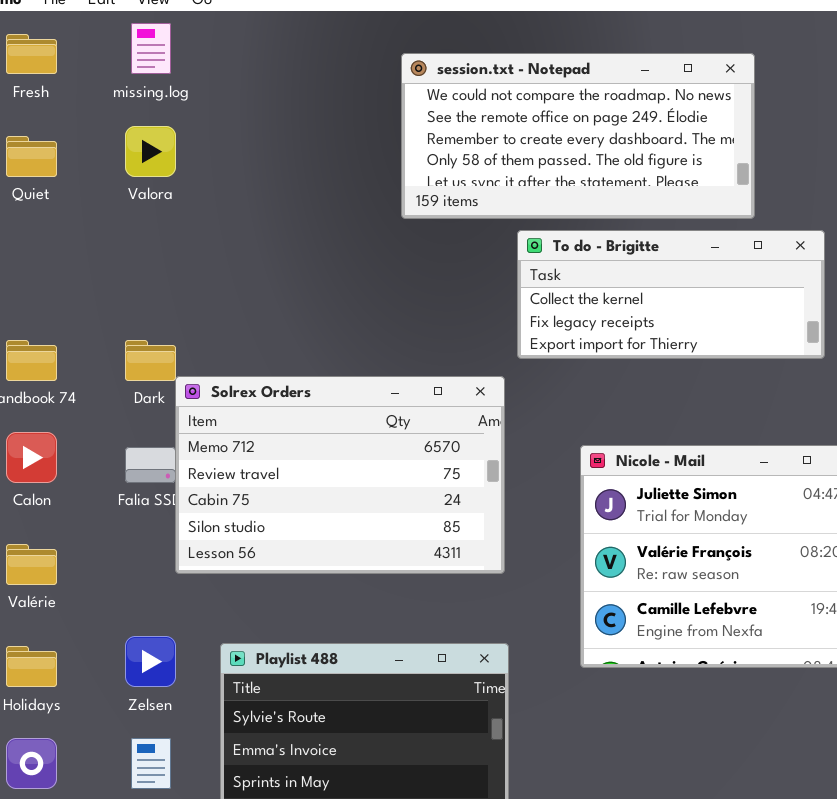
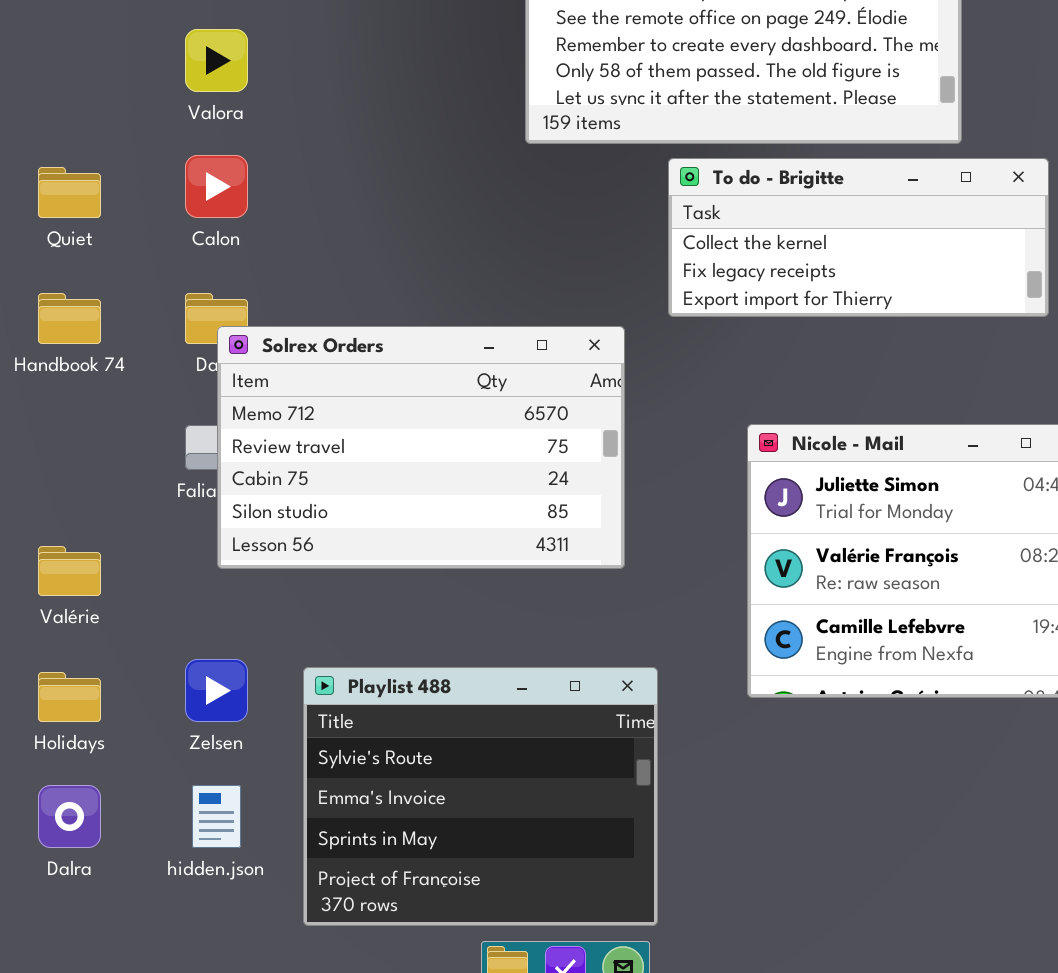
Quiet: [6,136,57,177] -> [38,167,101,218], moved
Solrex Orders: [175,376,505,574] -> [217,326,625,569], moved
Calon: [6,432,57,483] -> [185,155,248,218], moved

